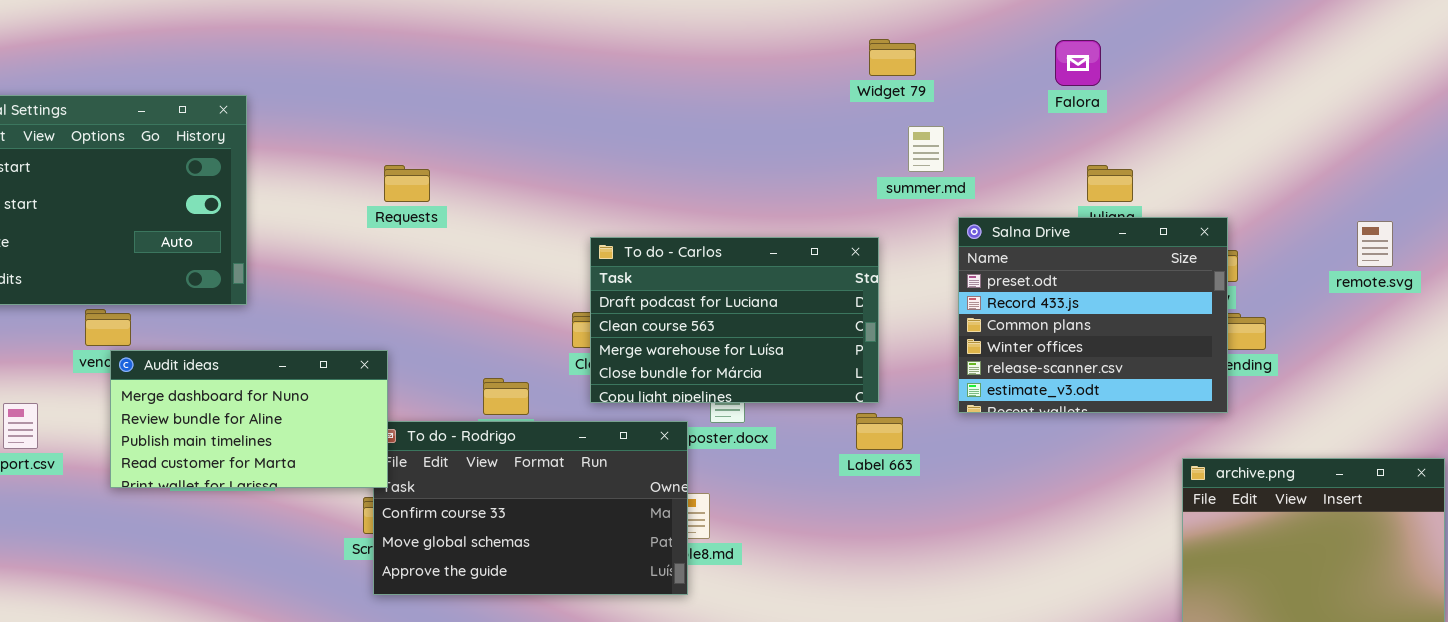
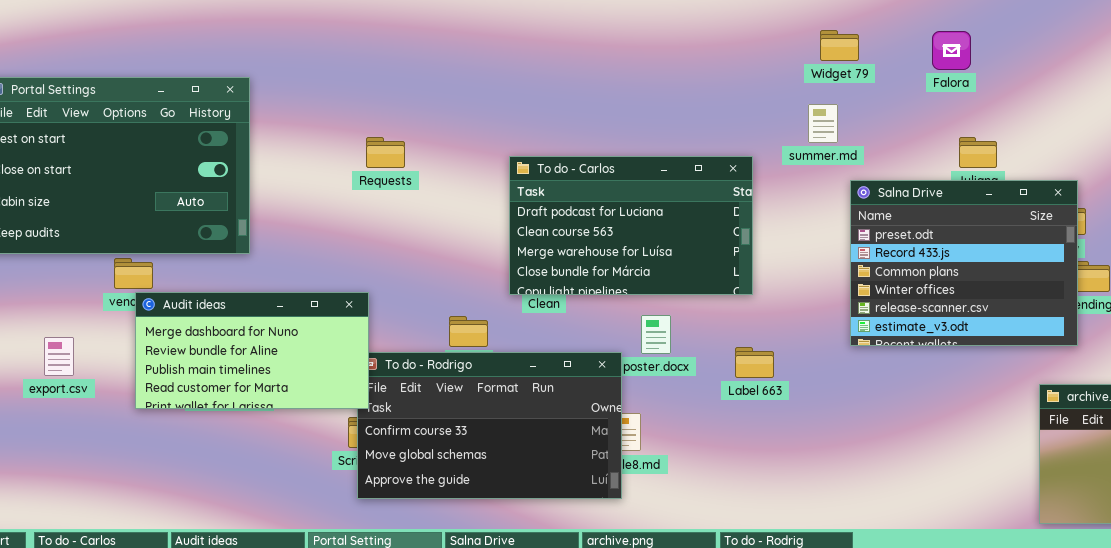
Widget 79: [869,39,916,76] -> [820,30,859,61], moved
To do - Carlos: [590,237,879,403] -> [509,156,753,295], moved
Label 663: [856,413,903,450] -> [735,347,774,378], moved

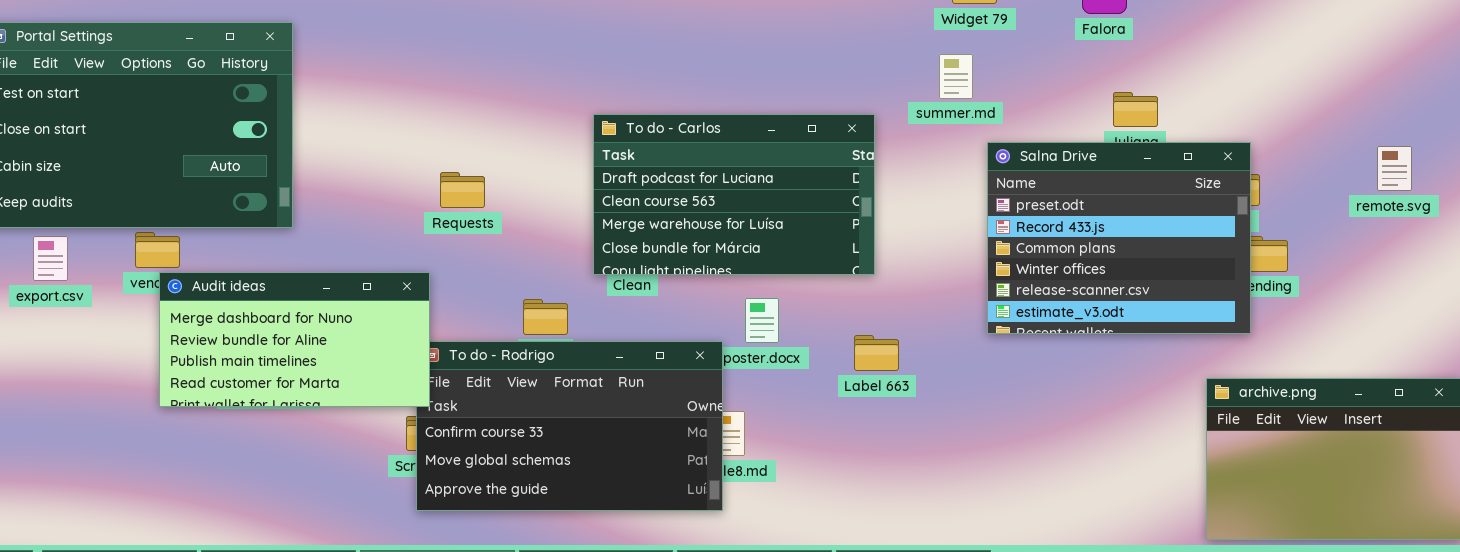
Requests: [366,137,405,168] -> [440,172,485,208], moved
export.csv: [44,337,74,376] -> [33,236,68,281], moved

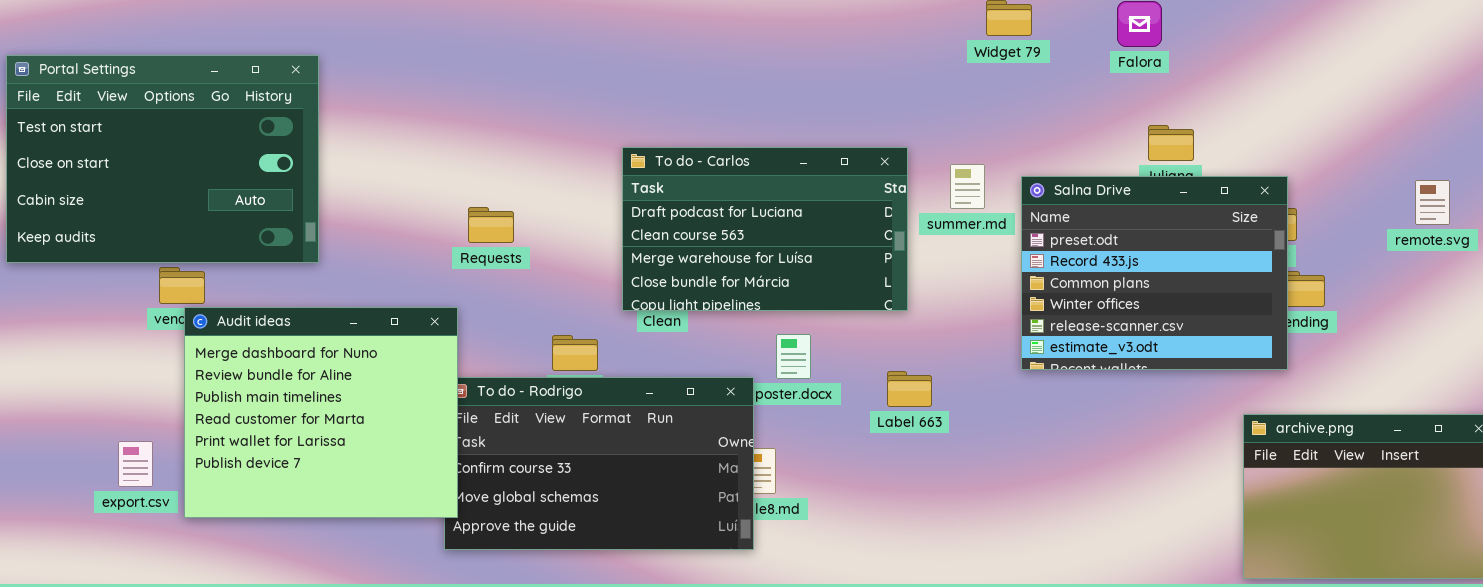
summer.md: [939,54,973,99] -> [950,164,985,209], moved
export.csv: [33,236,68,281] -> [118,441,153,487], moved
Audit ideas: [159,272,430,407] -> [184,307,458,518], resized

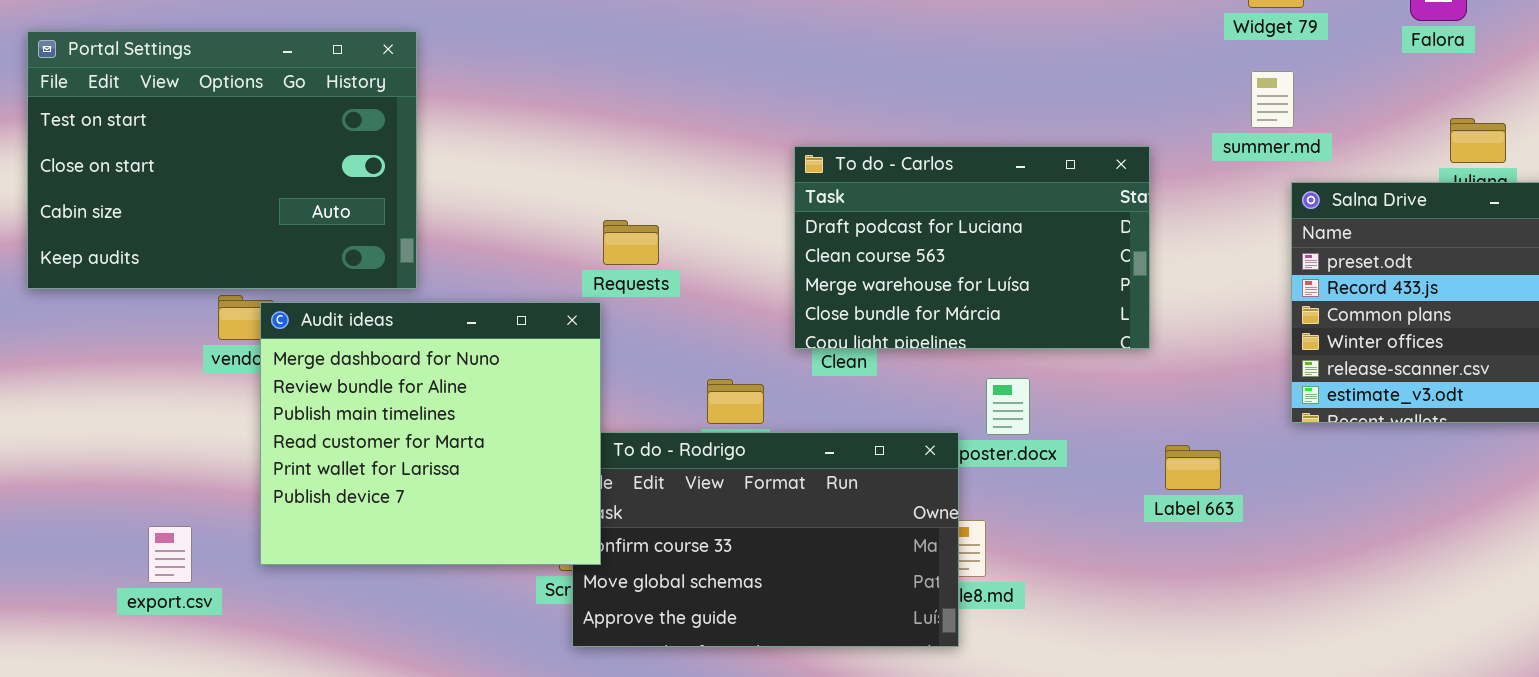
summer.md: [950,164,985,209] -> [1251,71,1294,128], moved
Audit ideas: [184,307,458,518] -> [260,302,601,565], moved
Label 663: [887,371,932,407] -> [1165,445,1221,490], moved
export.csv: [118,441,153,487] -> [148,526,192,583], moved

